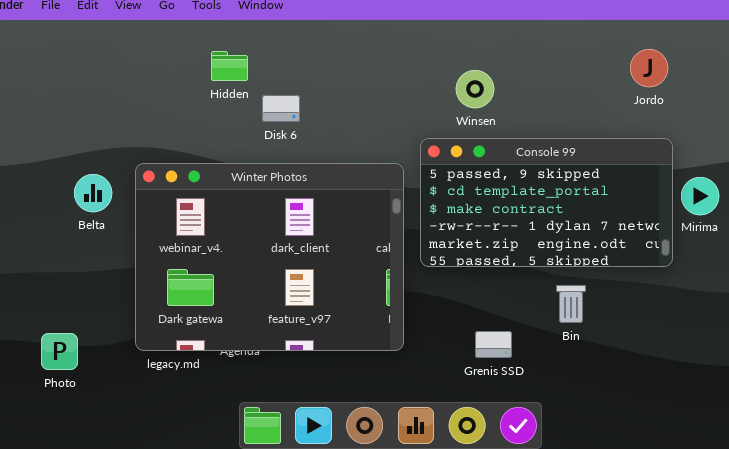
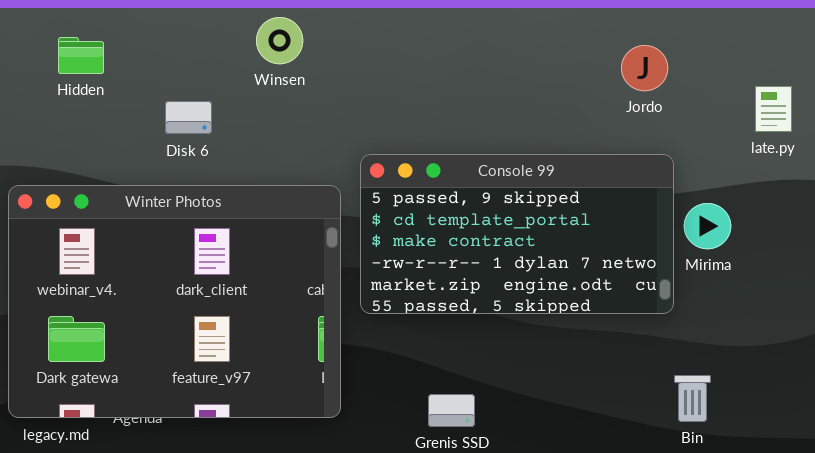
Hidden: [211,51,248,81] -> [58,37,104,74], moved
Winsen: [456,70,494,108] -> [256,17,303,64], moved
Bin: [556,285,586,323] -> [674,375,711,422], moved

